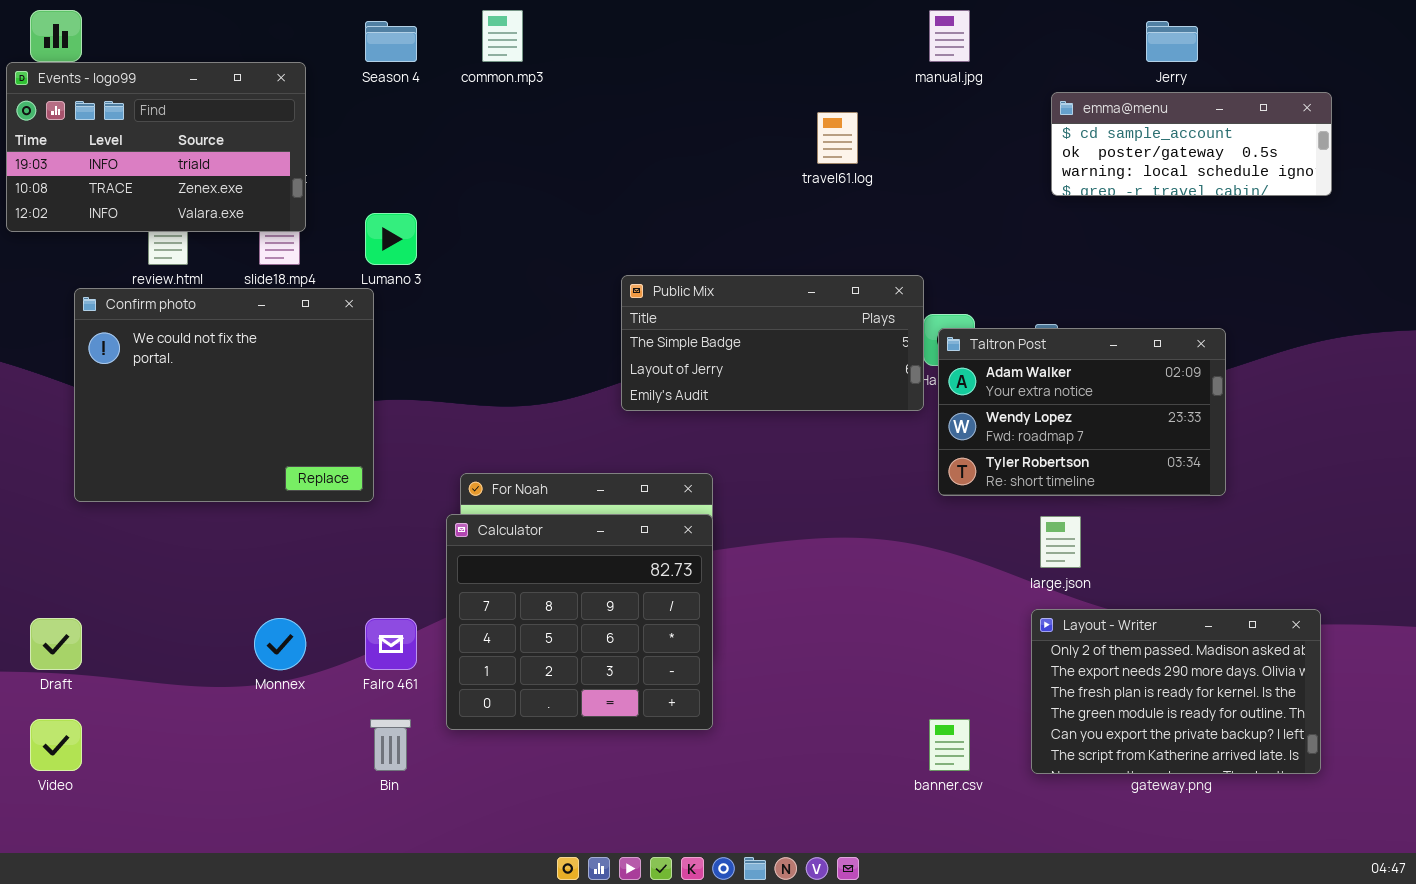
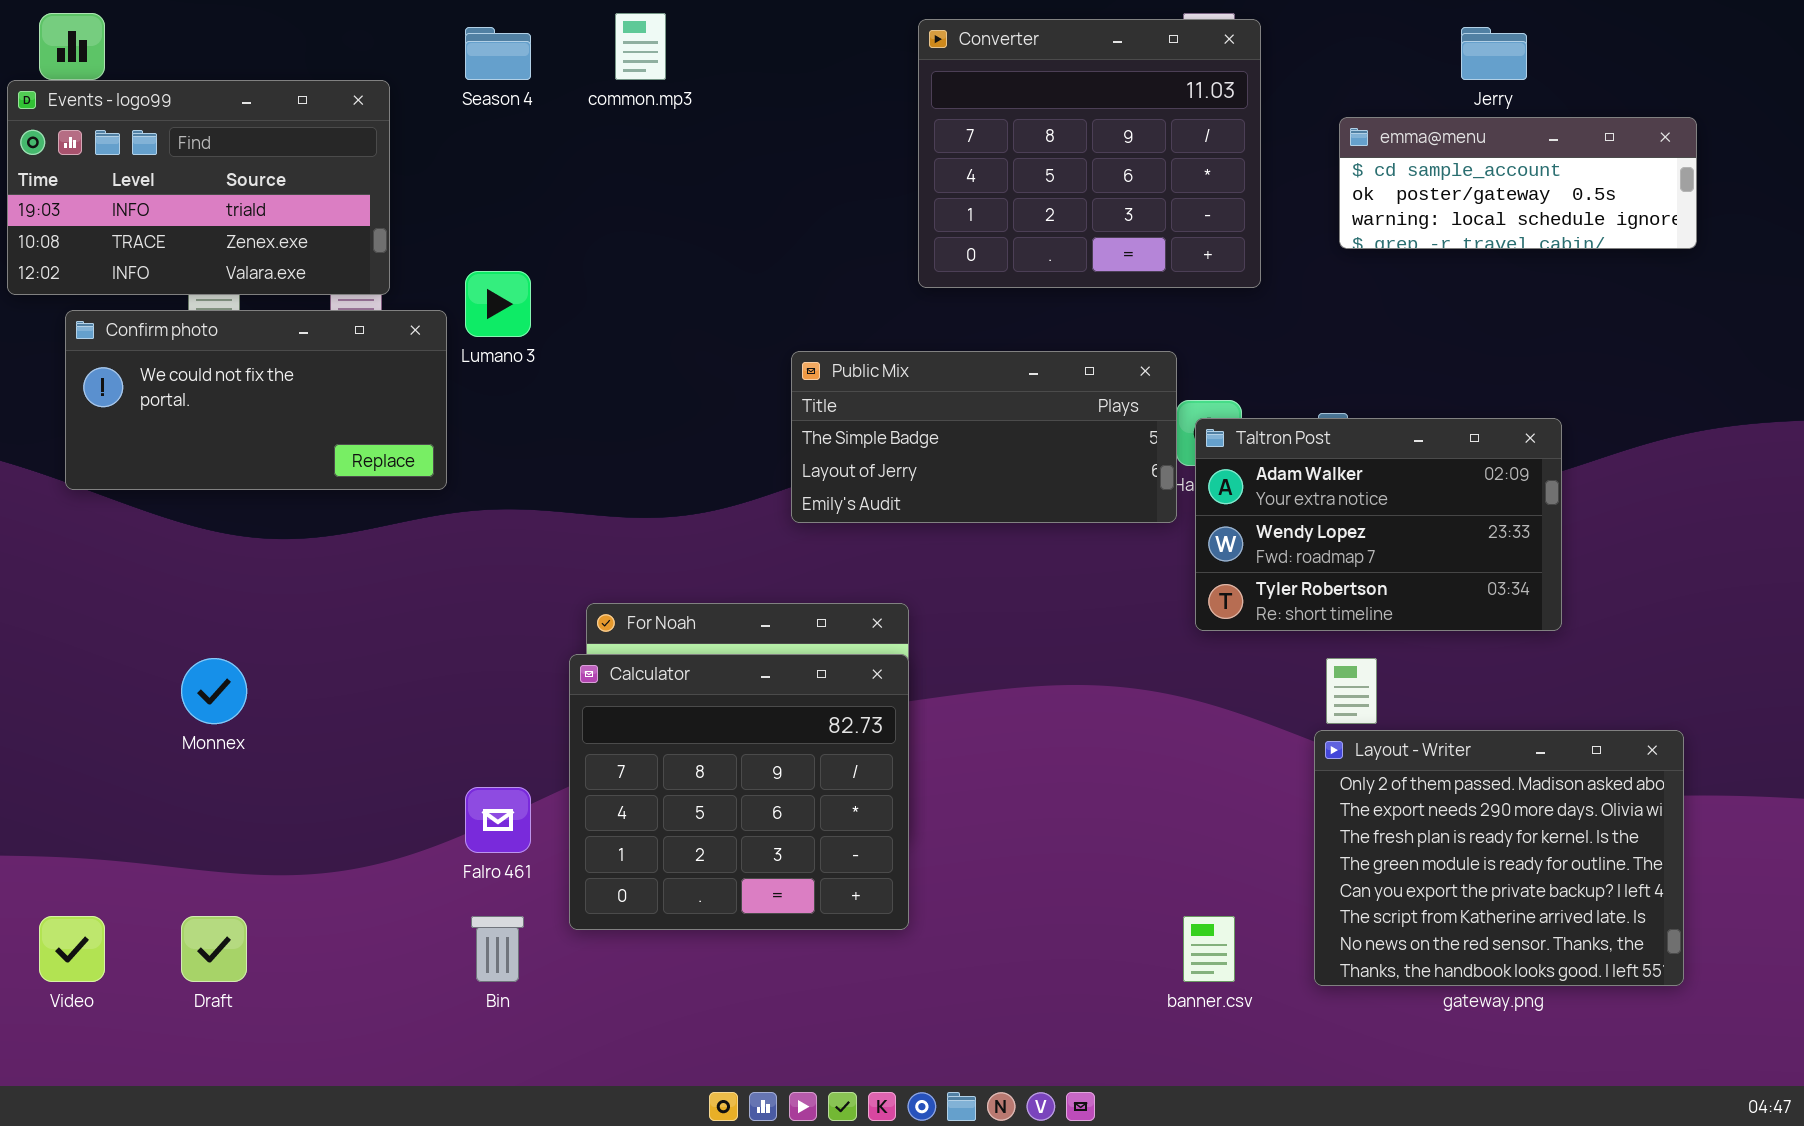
Converter: none -> [918,19,1261,288], opened
Confirm photo: [74,288,374,502] -> [65,310,447,490], moved, resized
Layout - Writer: [1031,609,1321,774] -> [1314,730,1684,986], resized
Draft: [30,618,82,670] -> [181,916,247,982], moved
Monnex: [254,618,306,670] -> [181,658,247,724], moved

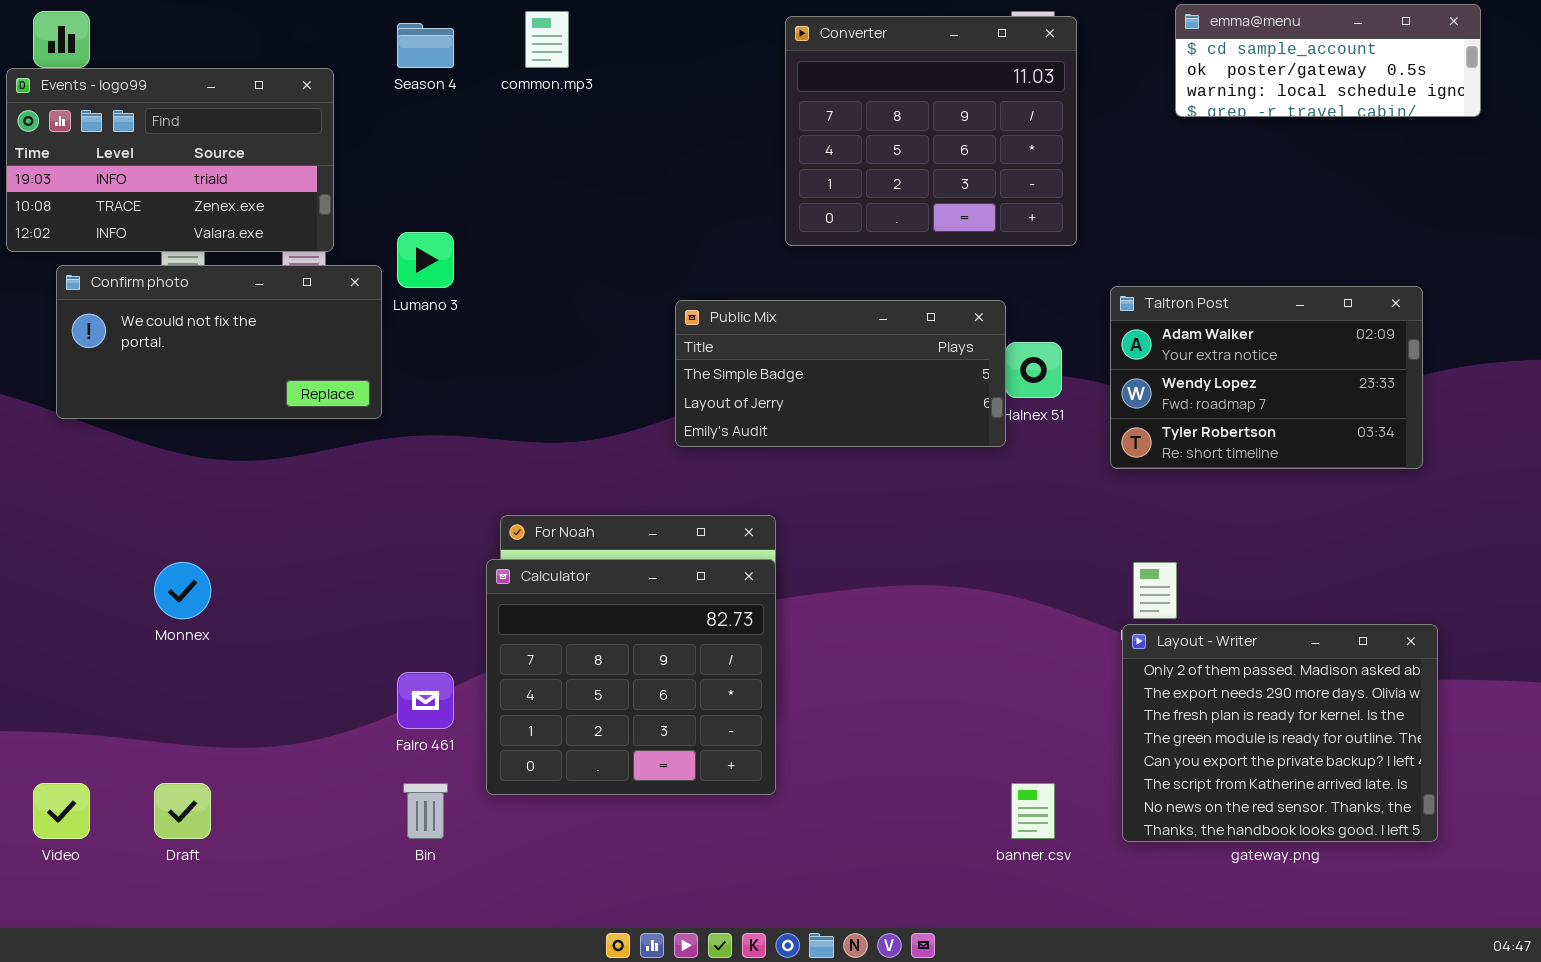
emma@menu: [1339,117,1697,249] -> [1175,4,1481,117], moved
Taltron Post: [1195,418,1562,631] -> [1110,286,1423,469], moved

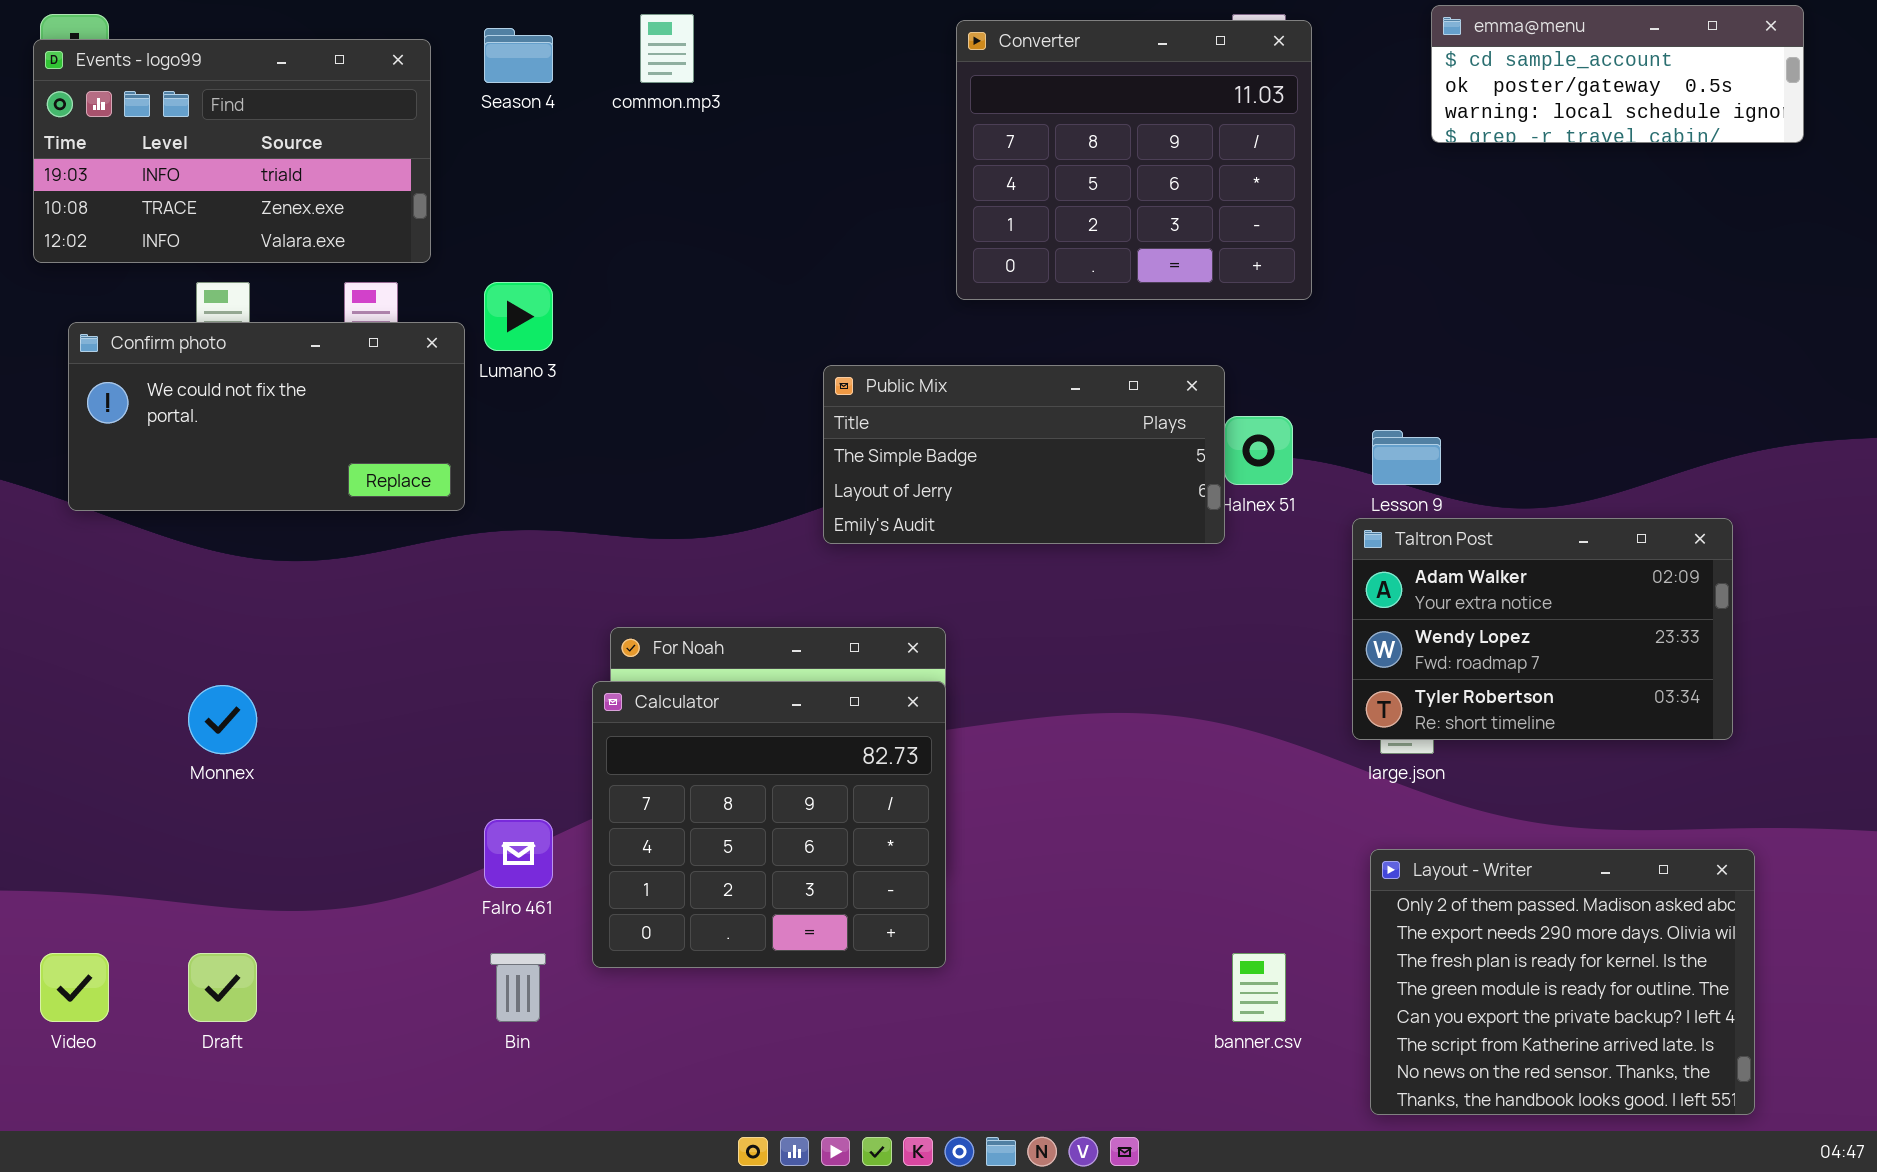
Events - logo99: [6,68,334,252] -> [33,39,431,263], moved
Taltron Post: [1110,286,1423,469] -> [1352,518,1733,740], moved
Layout - Writer: [1122,624,1438,842] -> [1370,849,1755,1115], moved

